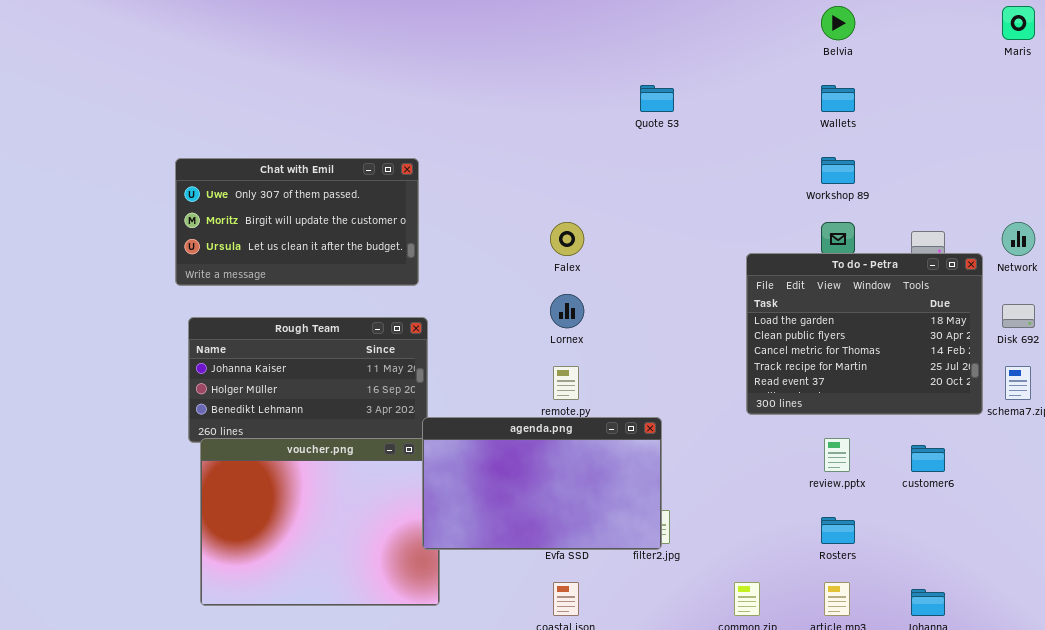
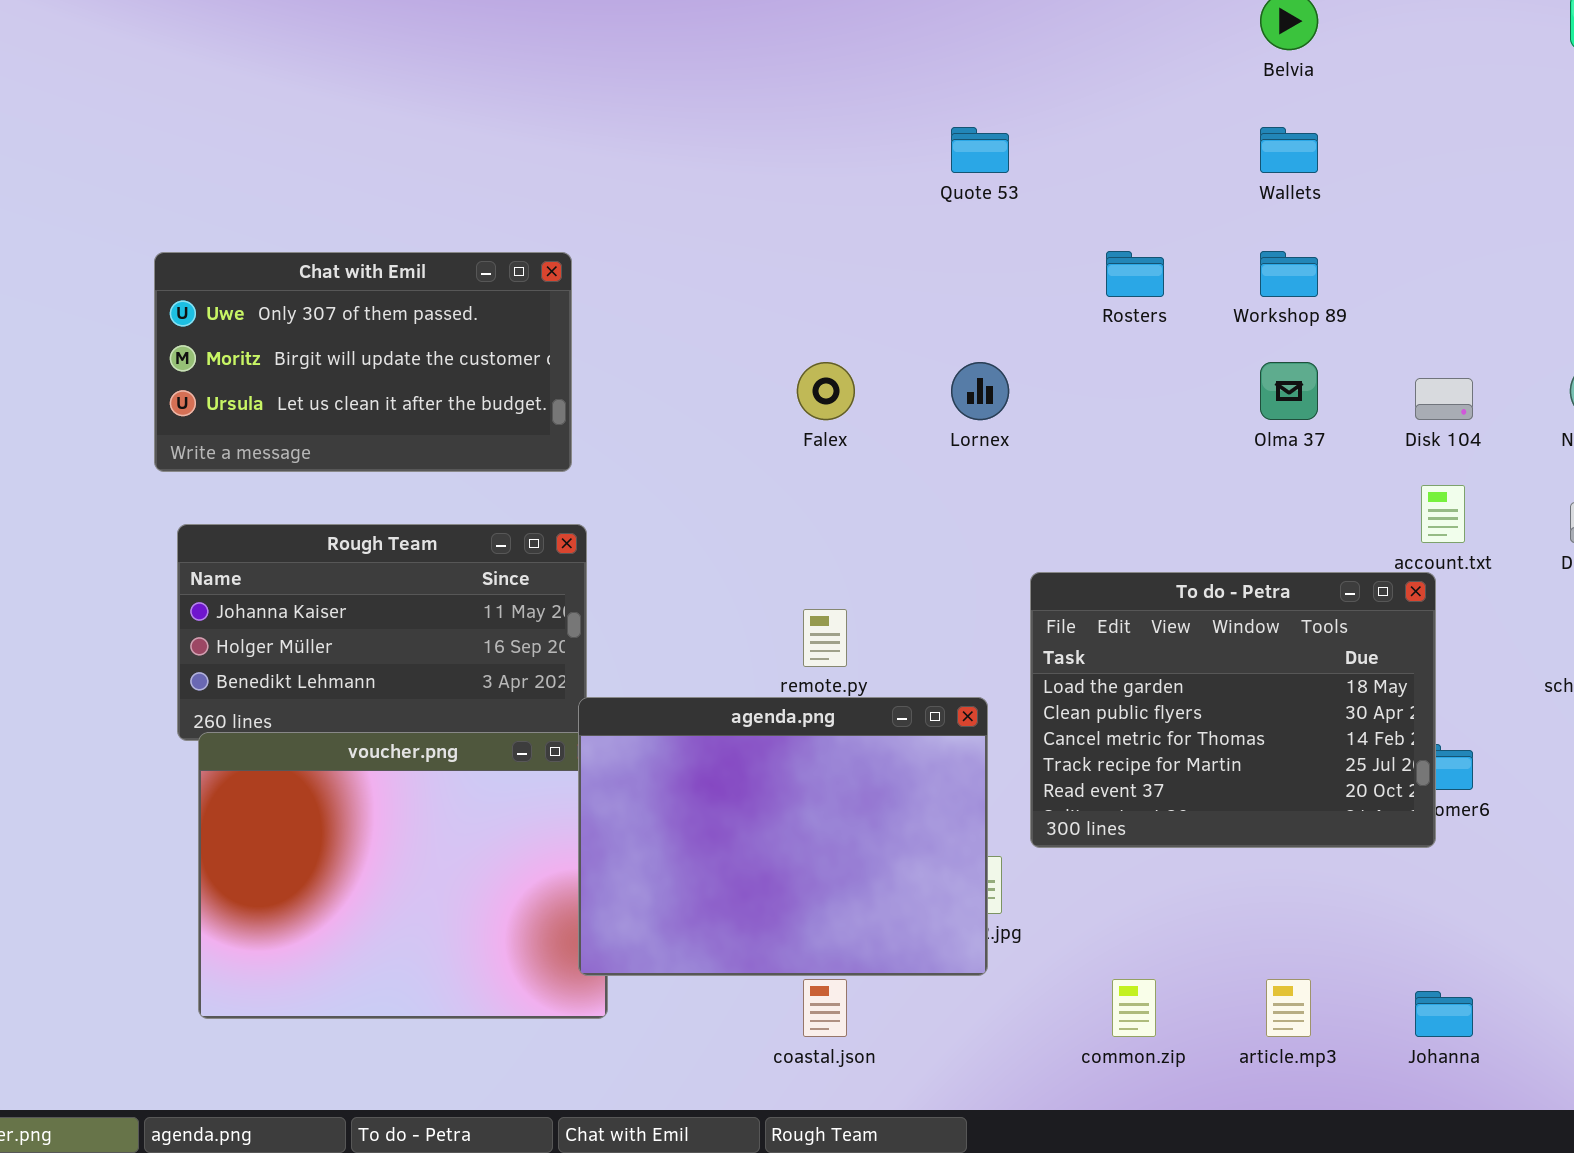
To do - Petra: [746,253,983,415] -> [1030,572,1436,848], moved
Lornex: [550,294,584,328] -> [951,362,1009,420], moved
agenda.png: [422,417,662,550] -> [578,697,988,976], resized
Rosters: [821,517,855,544] -> [1106,251,1164,297], moved

